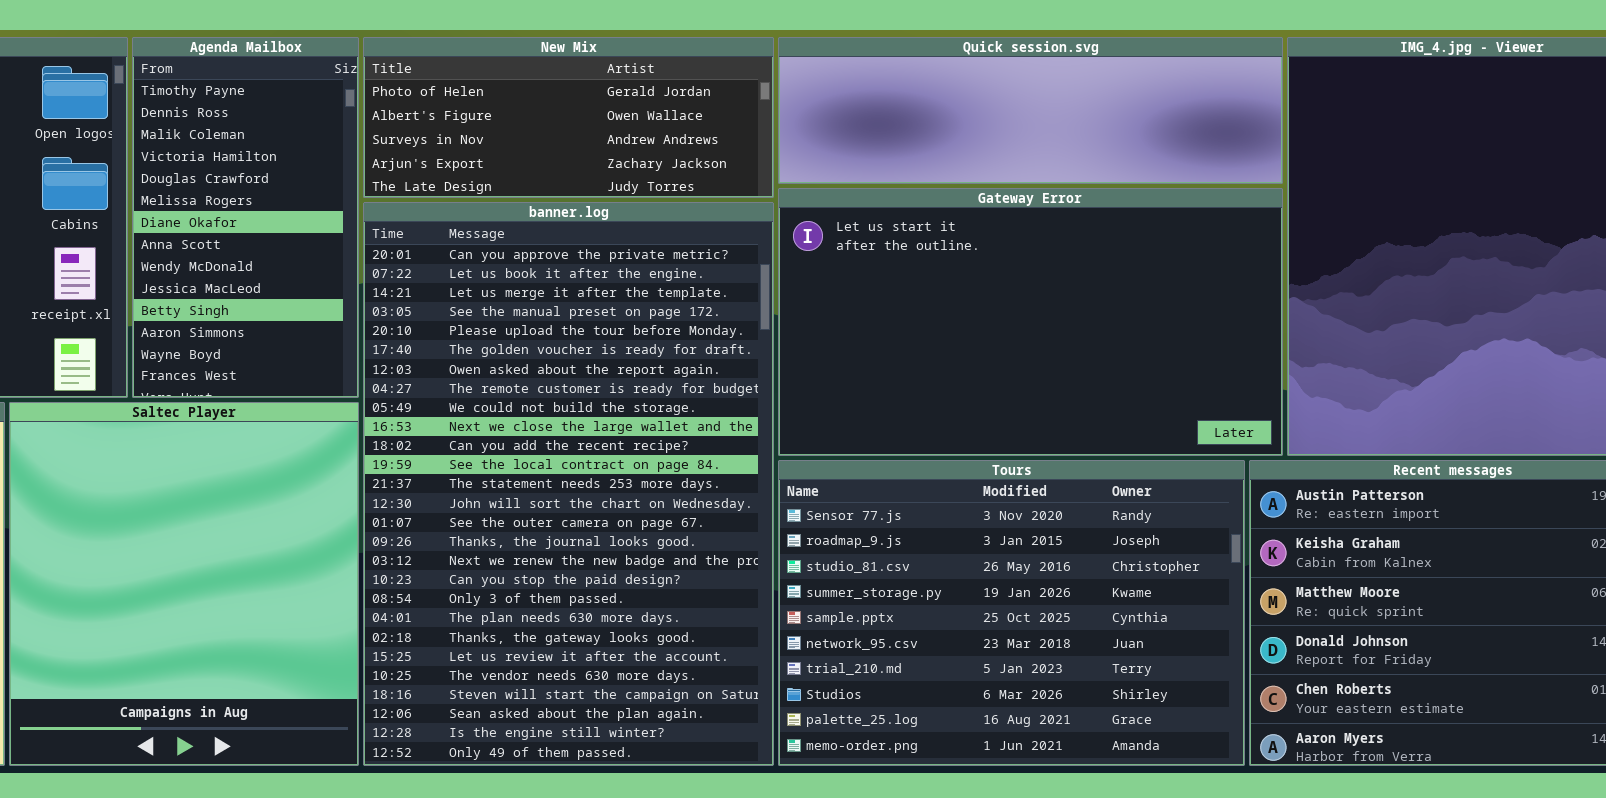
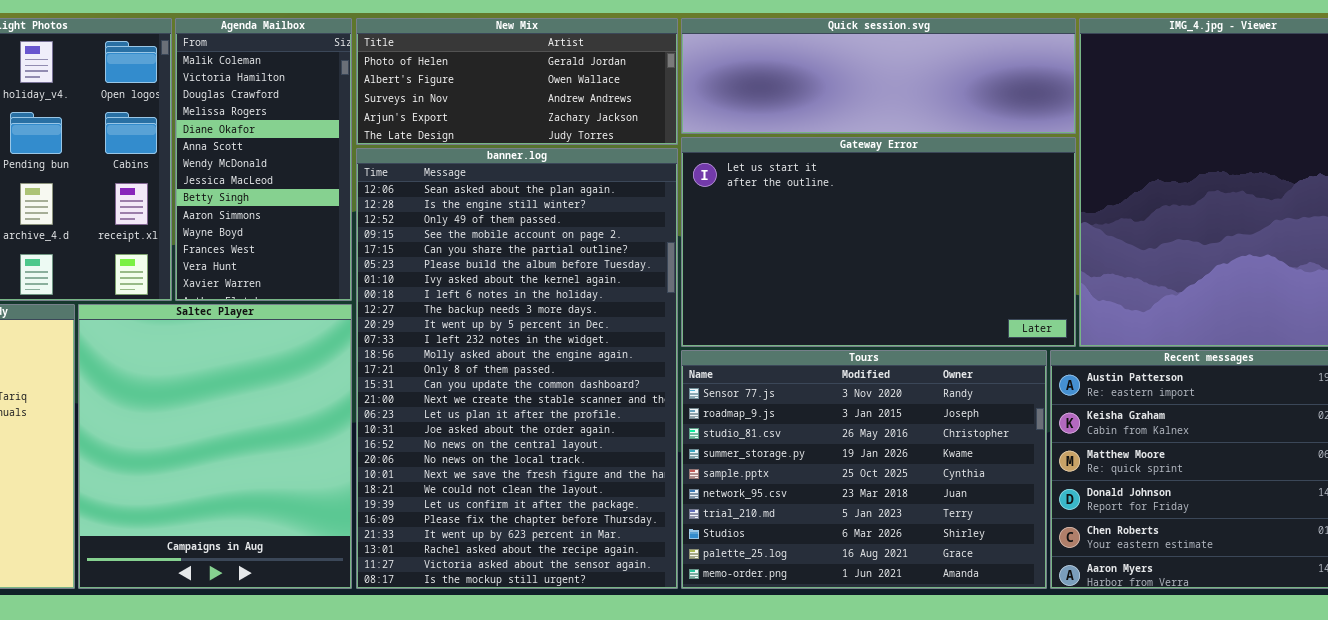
Agenda Mailbox: [132,37,359,398] -> [175,18,352,301], scrolled down 2 rows
banner.log: [363,202,774,766] -> [356,148,678,589], scrolled down 24 rows

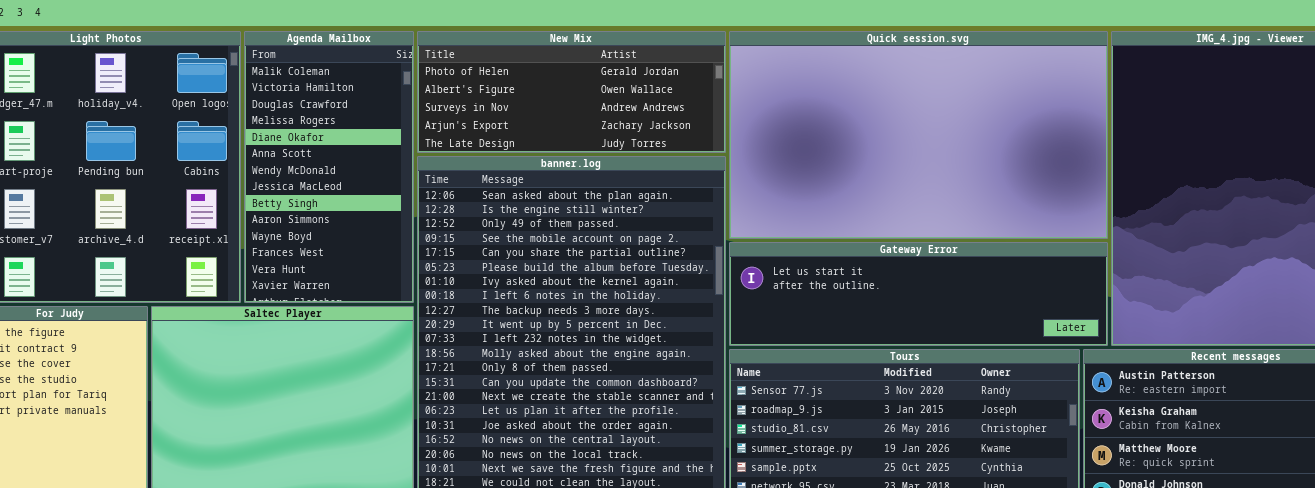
Quick session.svg: [681,18,1076,134] -> [729,31,1108,239], resized
Gateway Error: [681,137,1076,347] -> [729,242,1108,346], resized

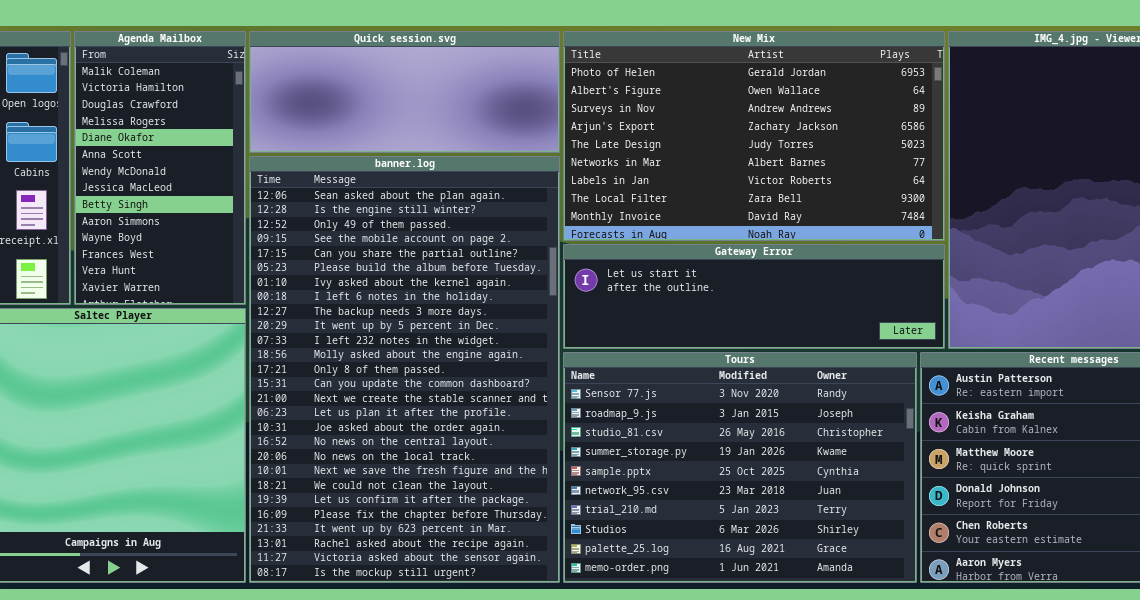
New Mix: [417,31,726,153] -> [563,31,945,241], moved, resized
Quick session.svg: [729,31,1108,239] -> [249,31,560,153], moved, resized

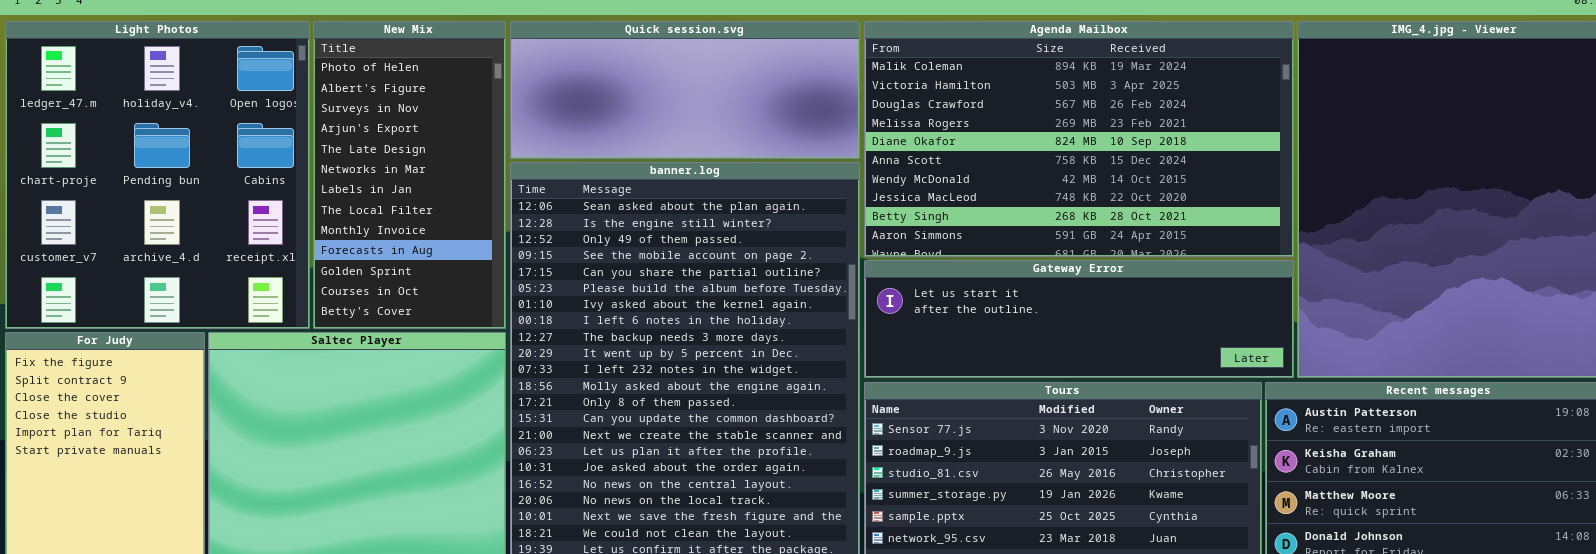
Agenda Mailbox: [74,31,246,305] -> [864,21,1294,257], moved, resized
New Mix: [563,31,945,241] -> [313,21,506,329], moved, resized

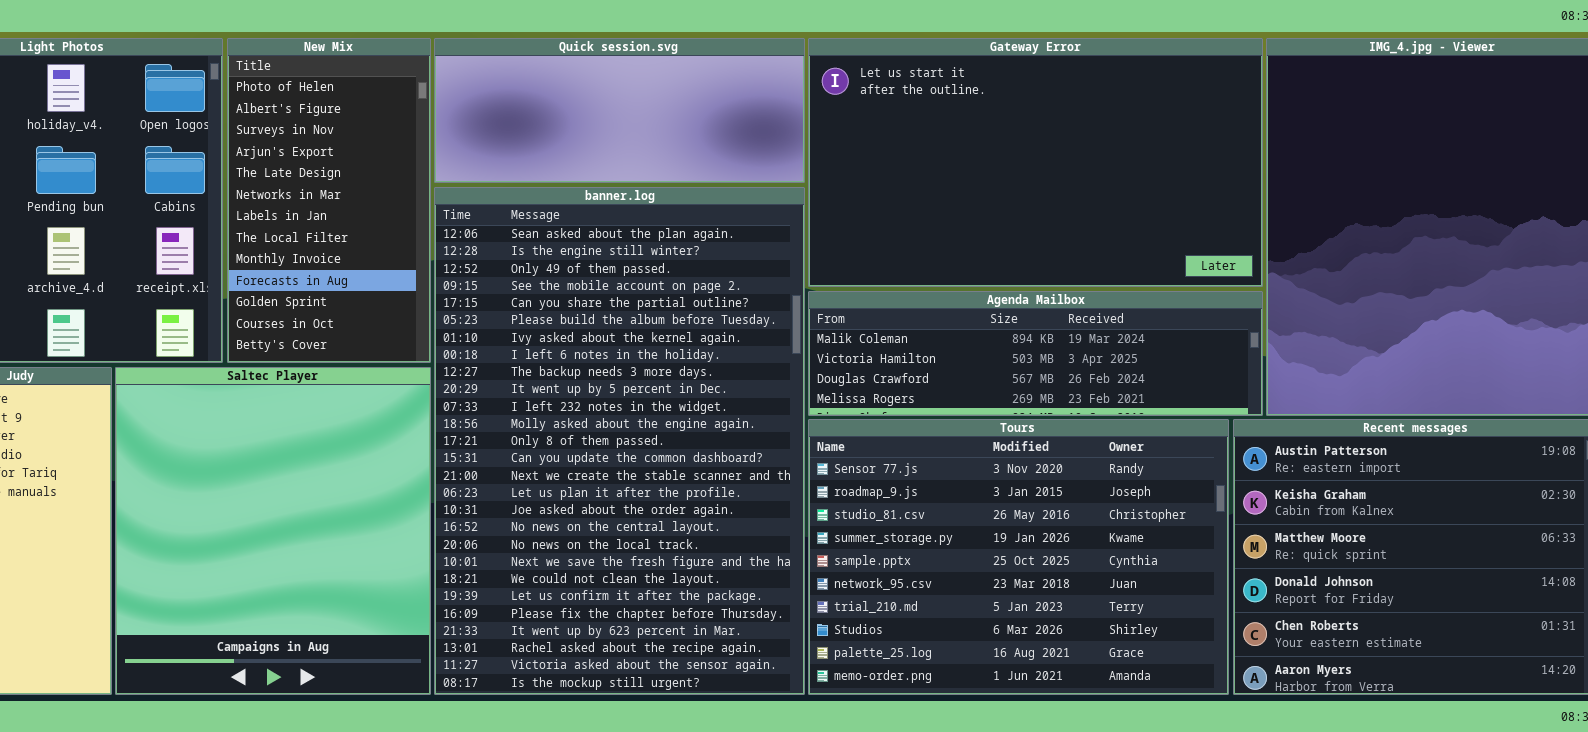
Agenda Mailbox: [864,21,1294,257] -> [808,291,1263,416], moved, resized
Gateway Error: [864,260,1294,378] -> [808,38,1263,287], moved, resized

